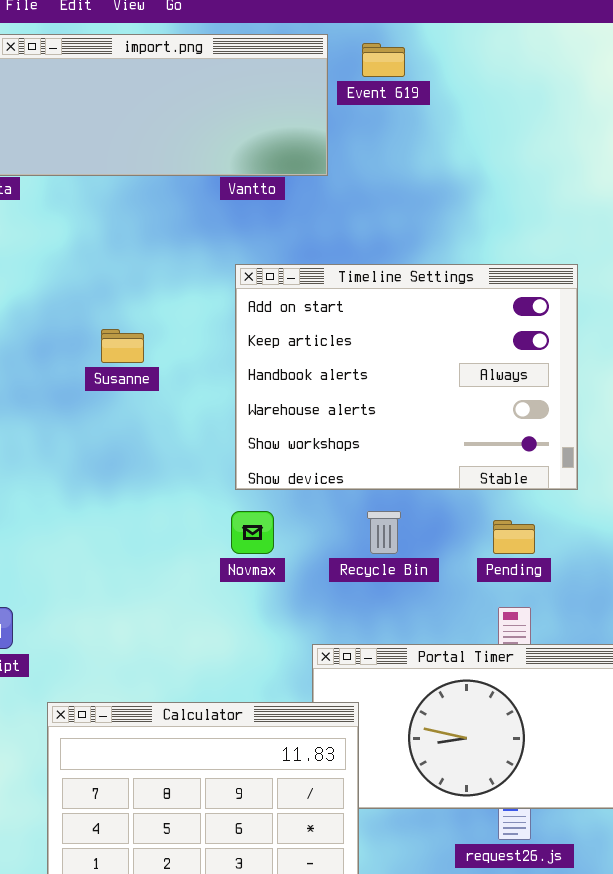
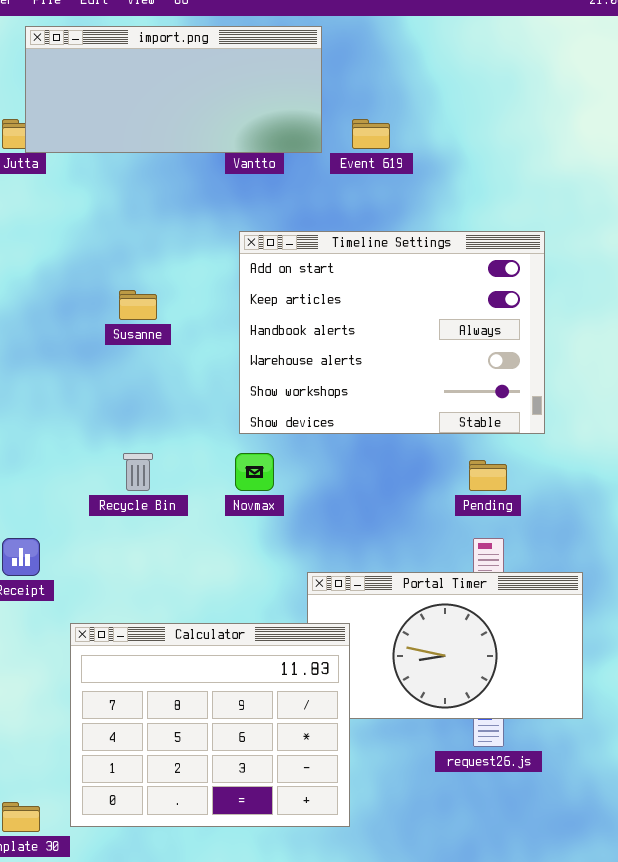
Event 619: [362,43,405,77] -> [352,119,390,149], moved
Recycle Bin: [367,511,401,554] -> [123,453,153,491], moved

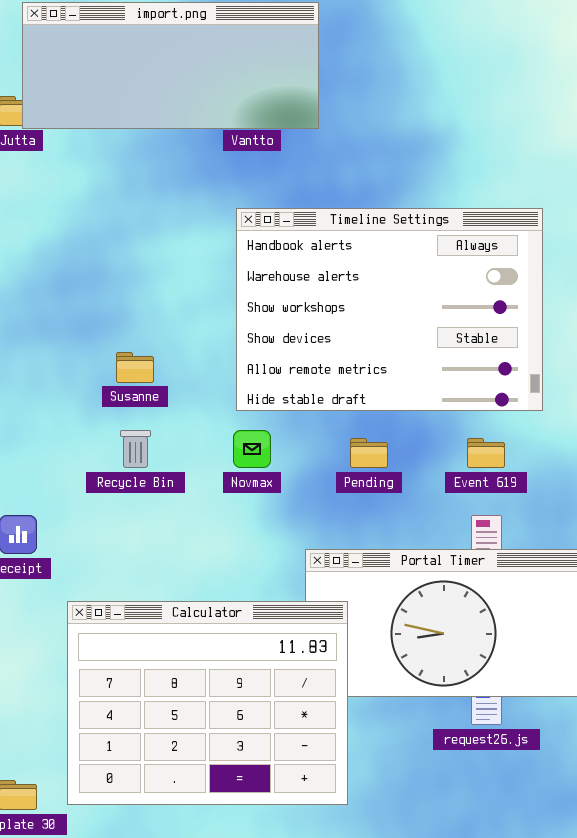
Event 619: [352,119,390,149] -> [467,438,505,468], moved
Timeline Settings: [239,231,545,434] -> [236,208,543,411], scrolled down 2 rows
Susanne: [119,290,157,320] -> [116,352,154,383], moved
Pending: [469,460,507,491] -> [350,438,388,468], moved

